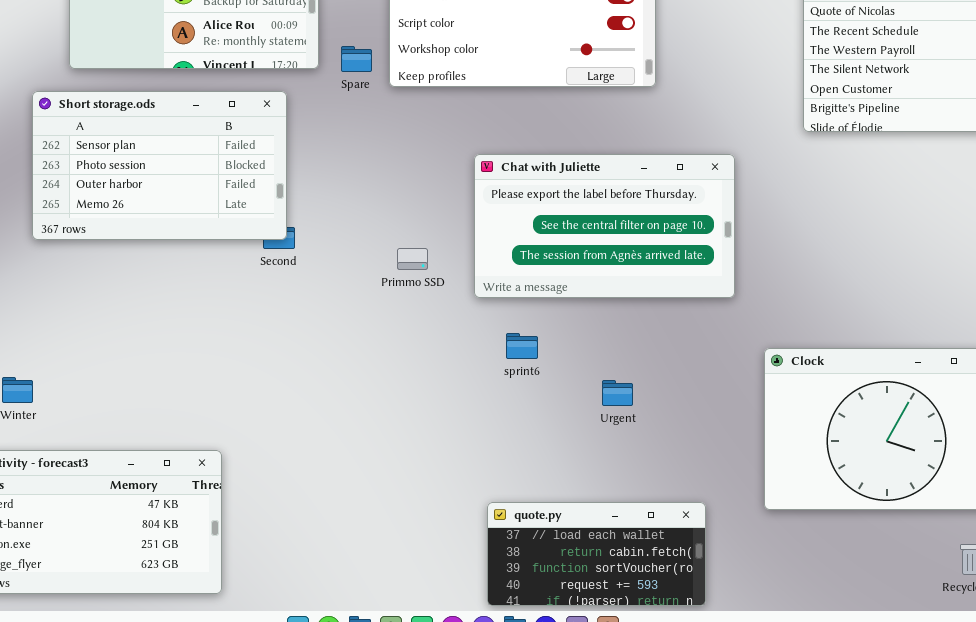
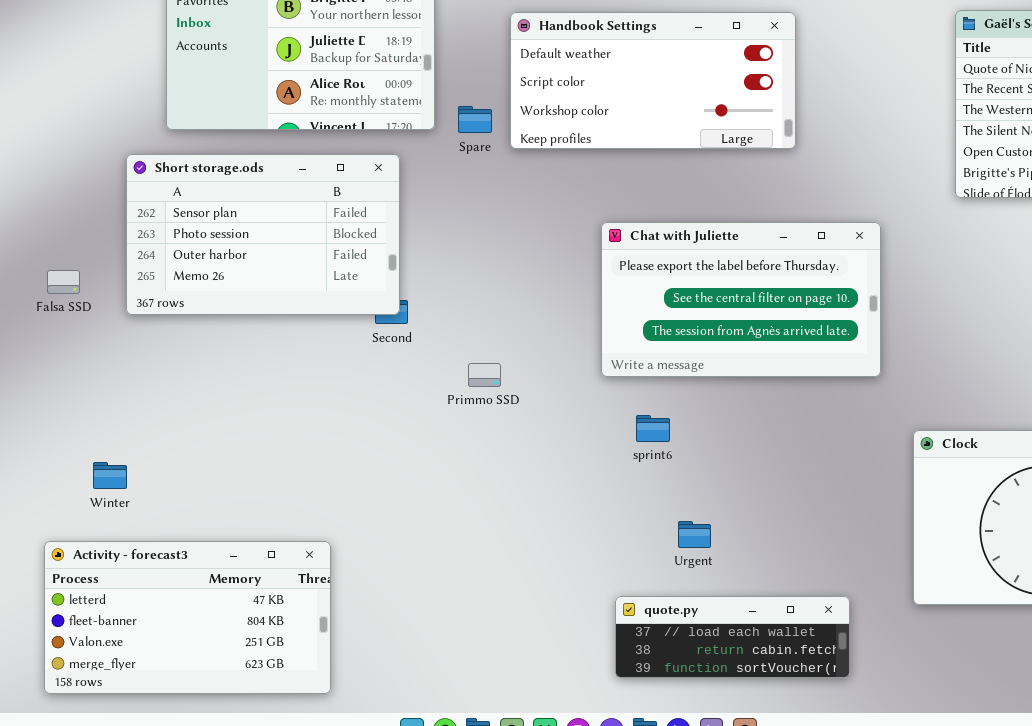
Primmo SSD: [397,248,428,270] -> [468,363,501,387], moved
Urgent: [602,380,633,406] -> [678,521,711,548], moved
quote.py: [487,502,706,606] -> [615,596,850,678], resized

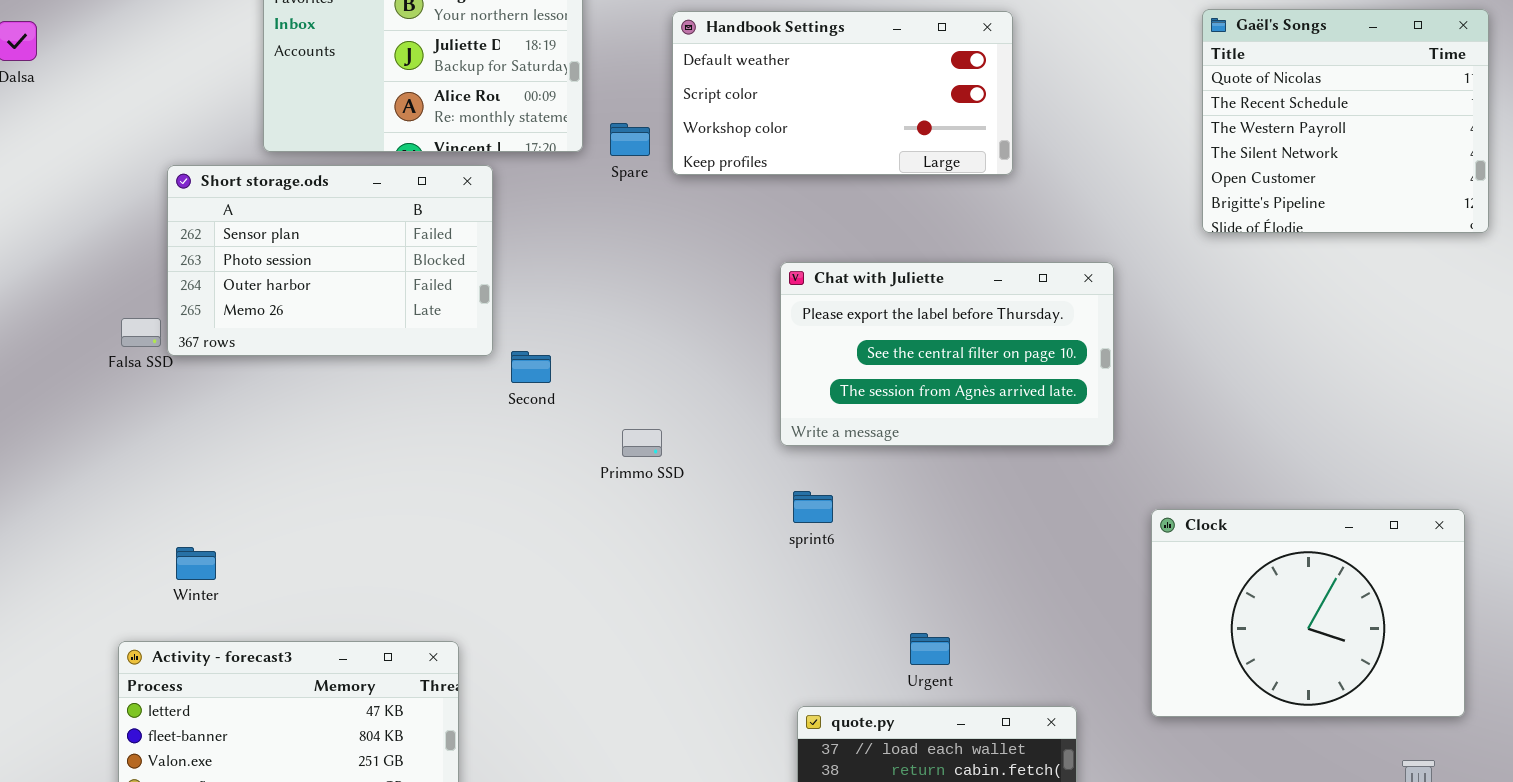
Short storage.ods: [126,154,400,315] -> [167,165,493,356], moved
sprint6: [636,415,670,442] -> [793,491,833,523], moved
Urgent: [678,521,711,548] -> [910,633,950,665], moved

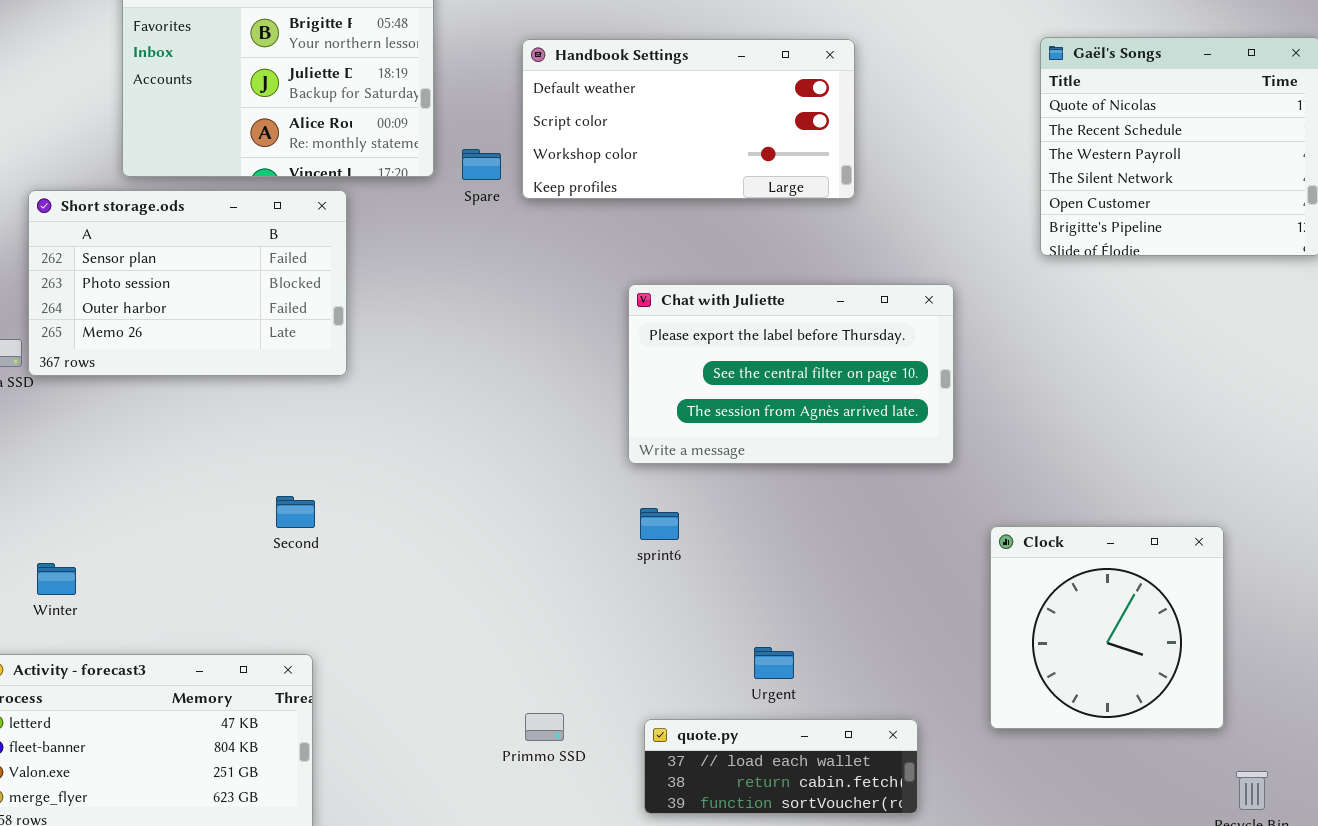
Second: [511,351,551,383] -> [276,496,315,528], moved
Primmo SSD: [622,429,662,457] -> [525,713,564,741], moved
Clock: [1151,509,1465,717] -> [990,526,1224,729], resized

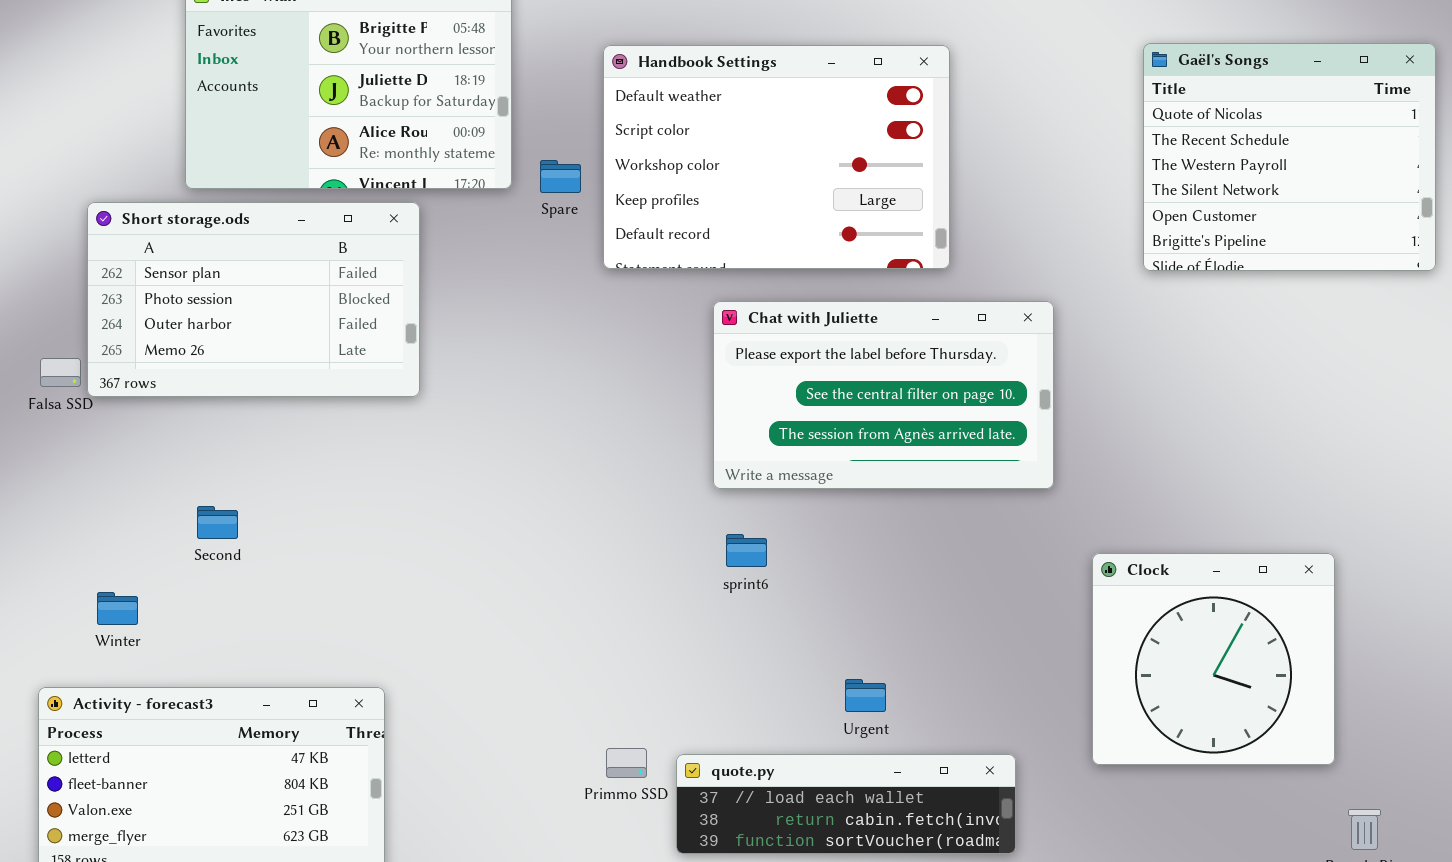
Handbook Settings: [522,39,855,199] -> [603,45,950,269], resized
Second: [276,496,315,528] -> [197,506,238,539], moved
quote.py: [644,719,918,814] -> [676,754,1016,854], resized

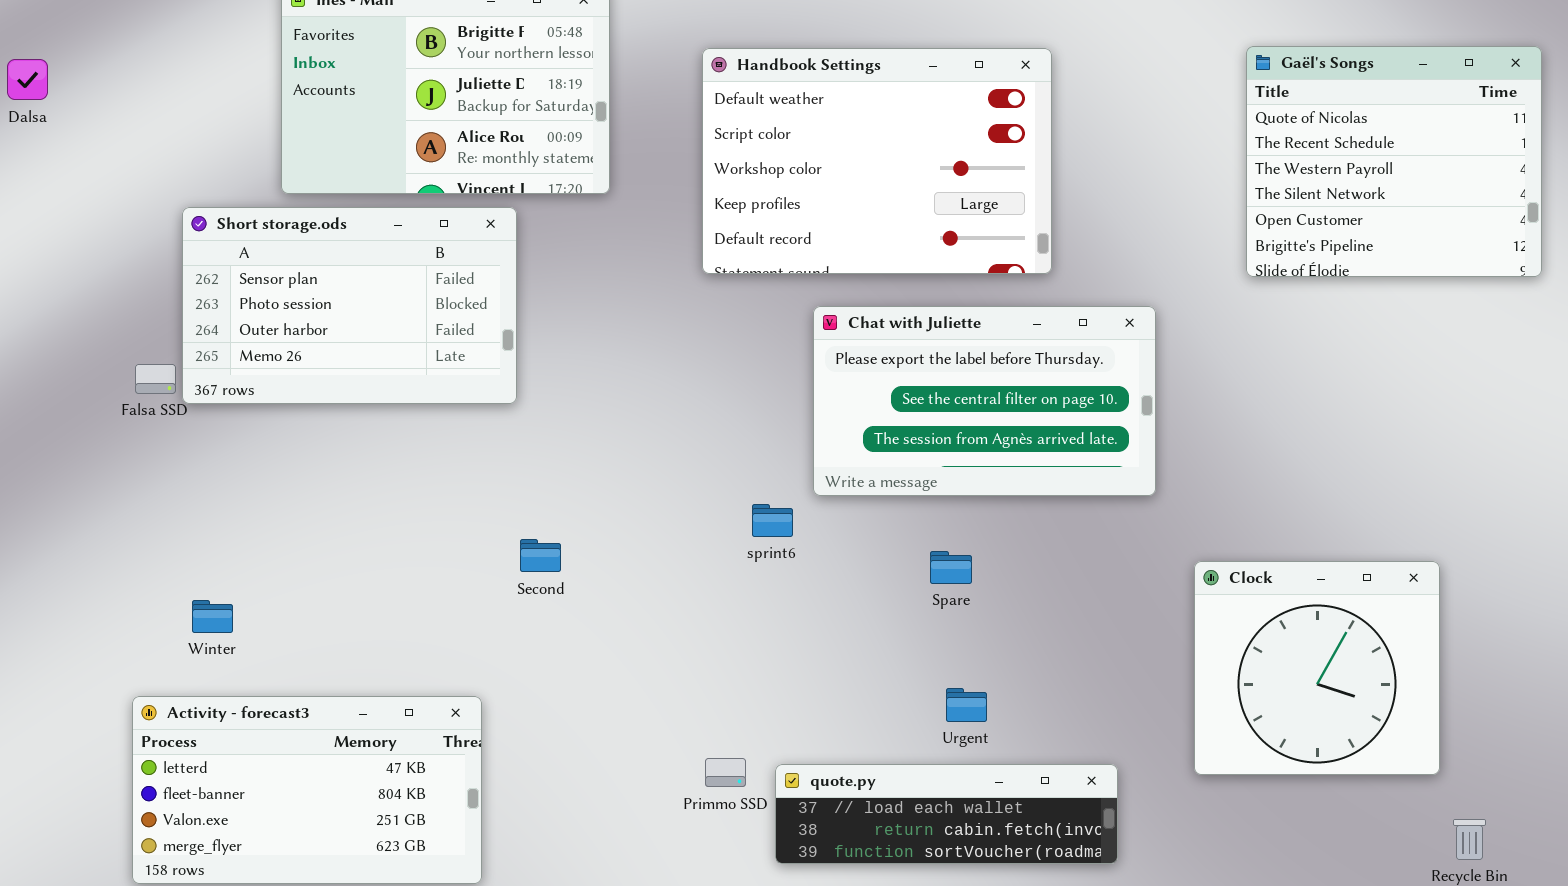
Spare: [540,160,581,193] -> [930,551,972,584], moved
Second: [197,506,238,539] -> [520,539,561,572], moved
sprint6: [726,534,767,567] -> [752,504,793,537], moved

